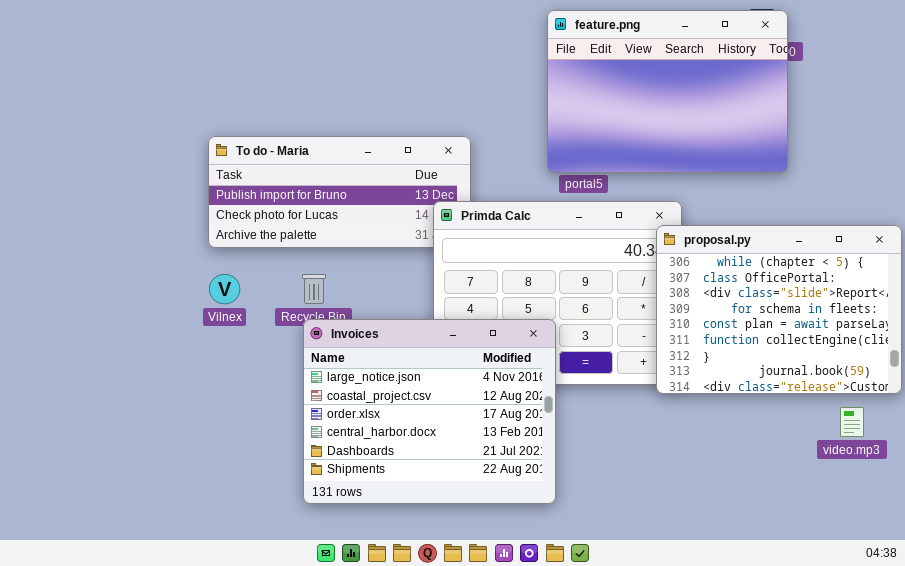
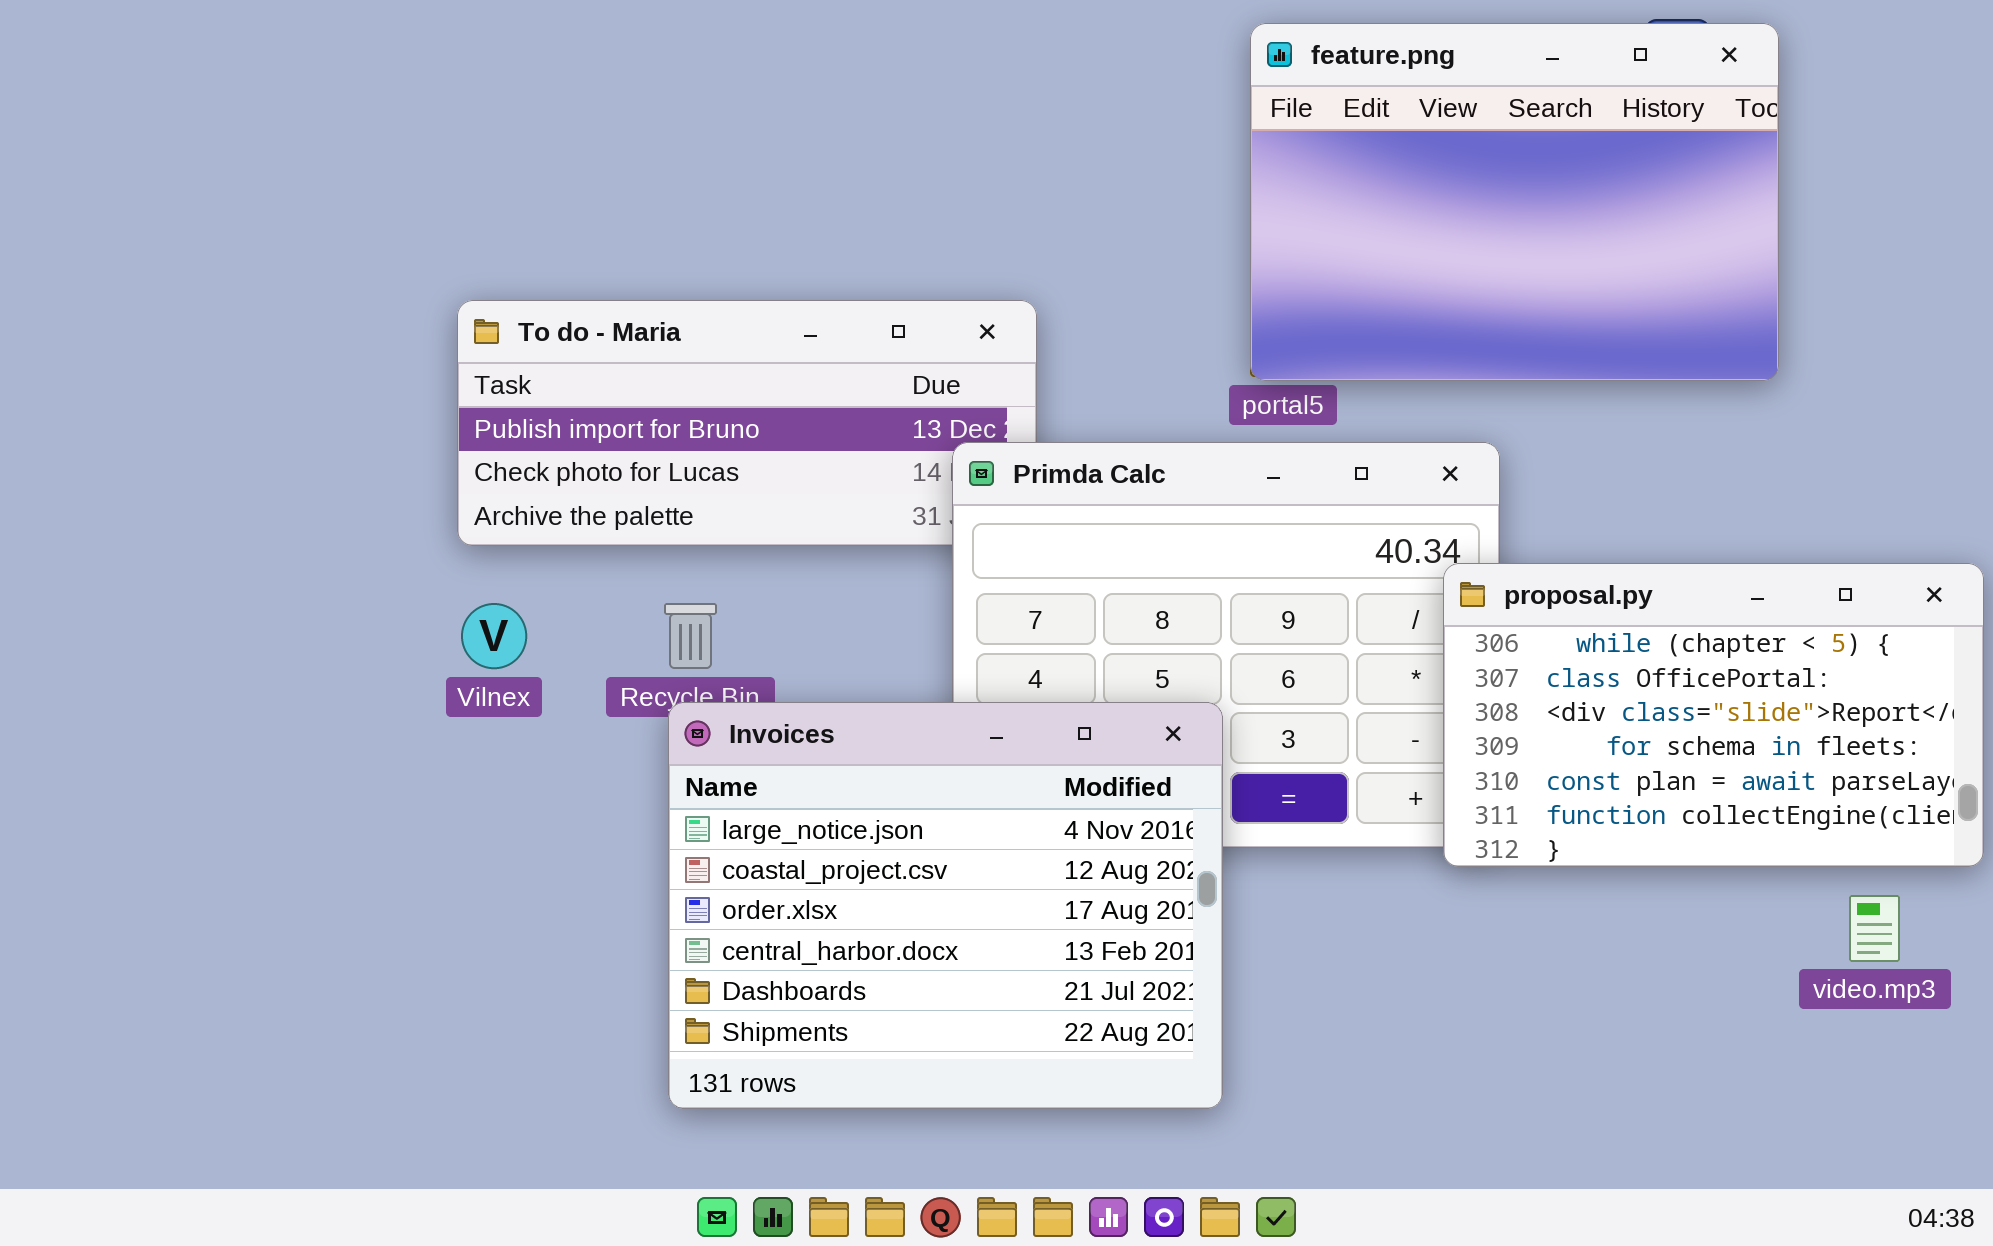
feature.png: [547,10,788,173] -> [1250,23,1779,381], moved
proposal.py: [656,225,902,394] -> [1443,563,1984,867], resized

